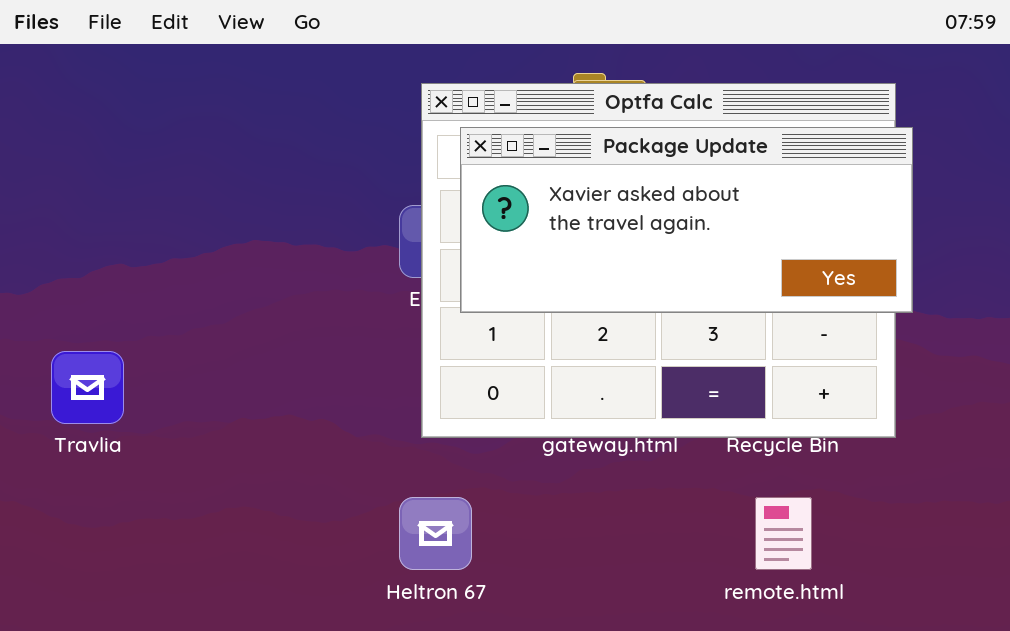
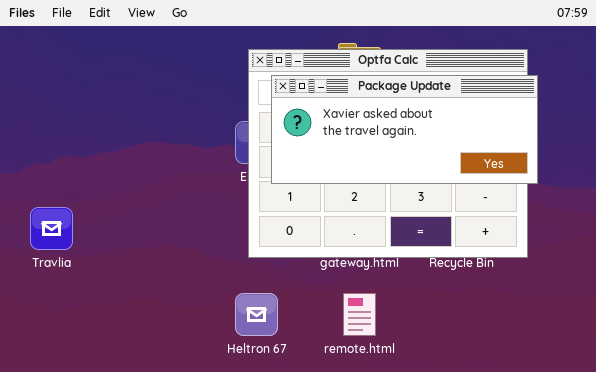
remote.html: [755,497,812,570] -> [343,293,376,336], moved

